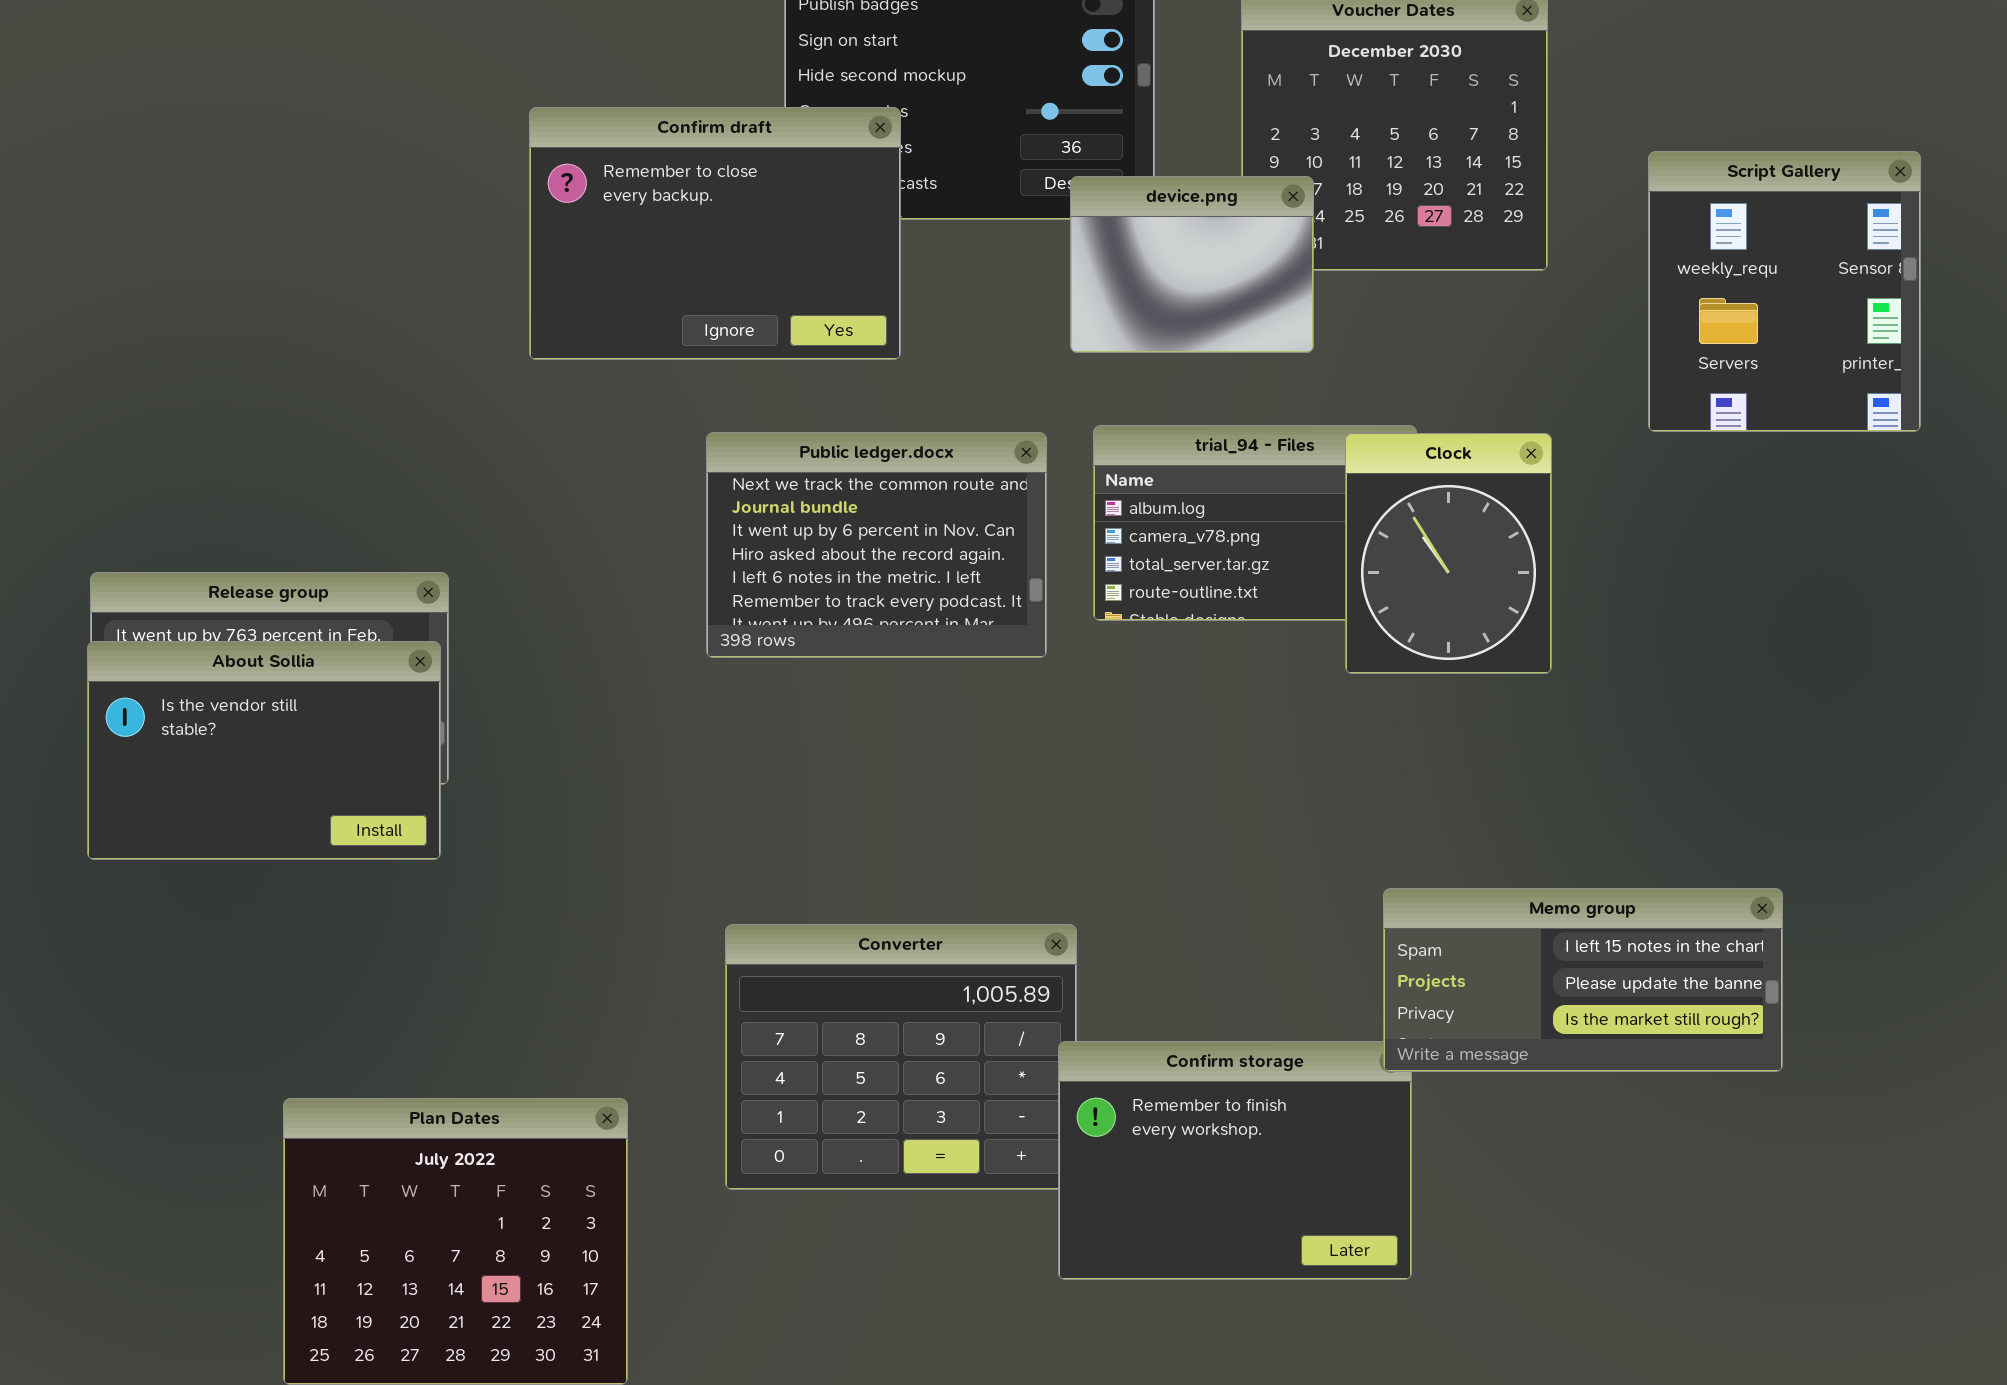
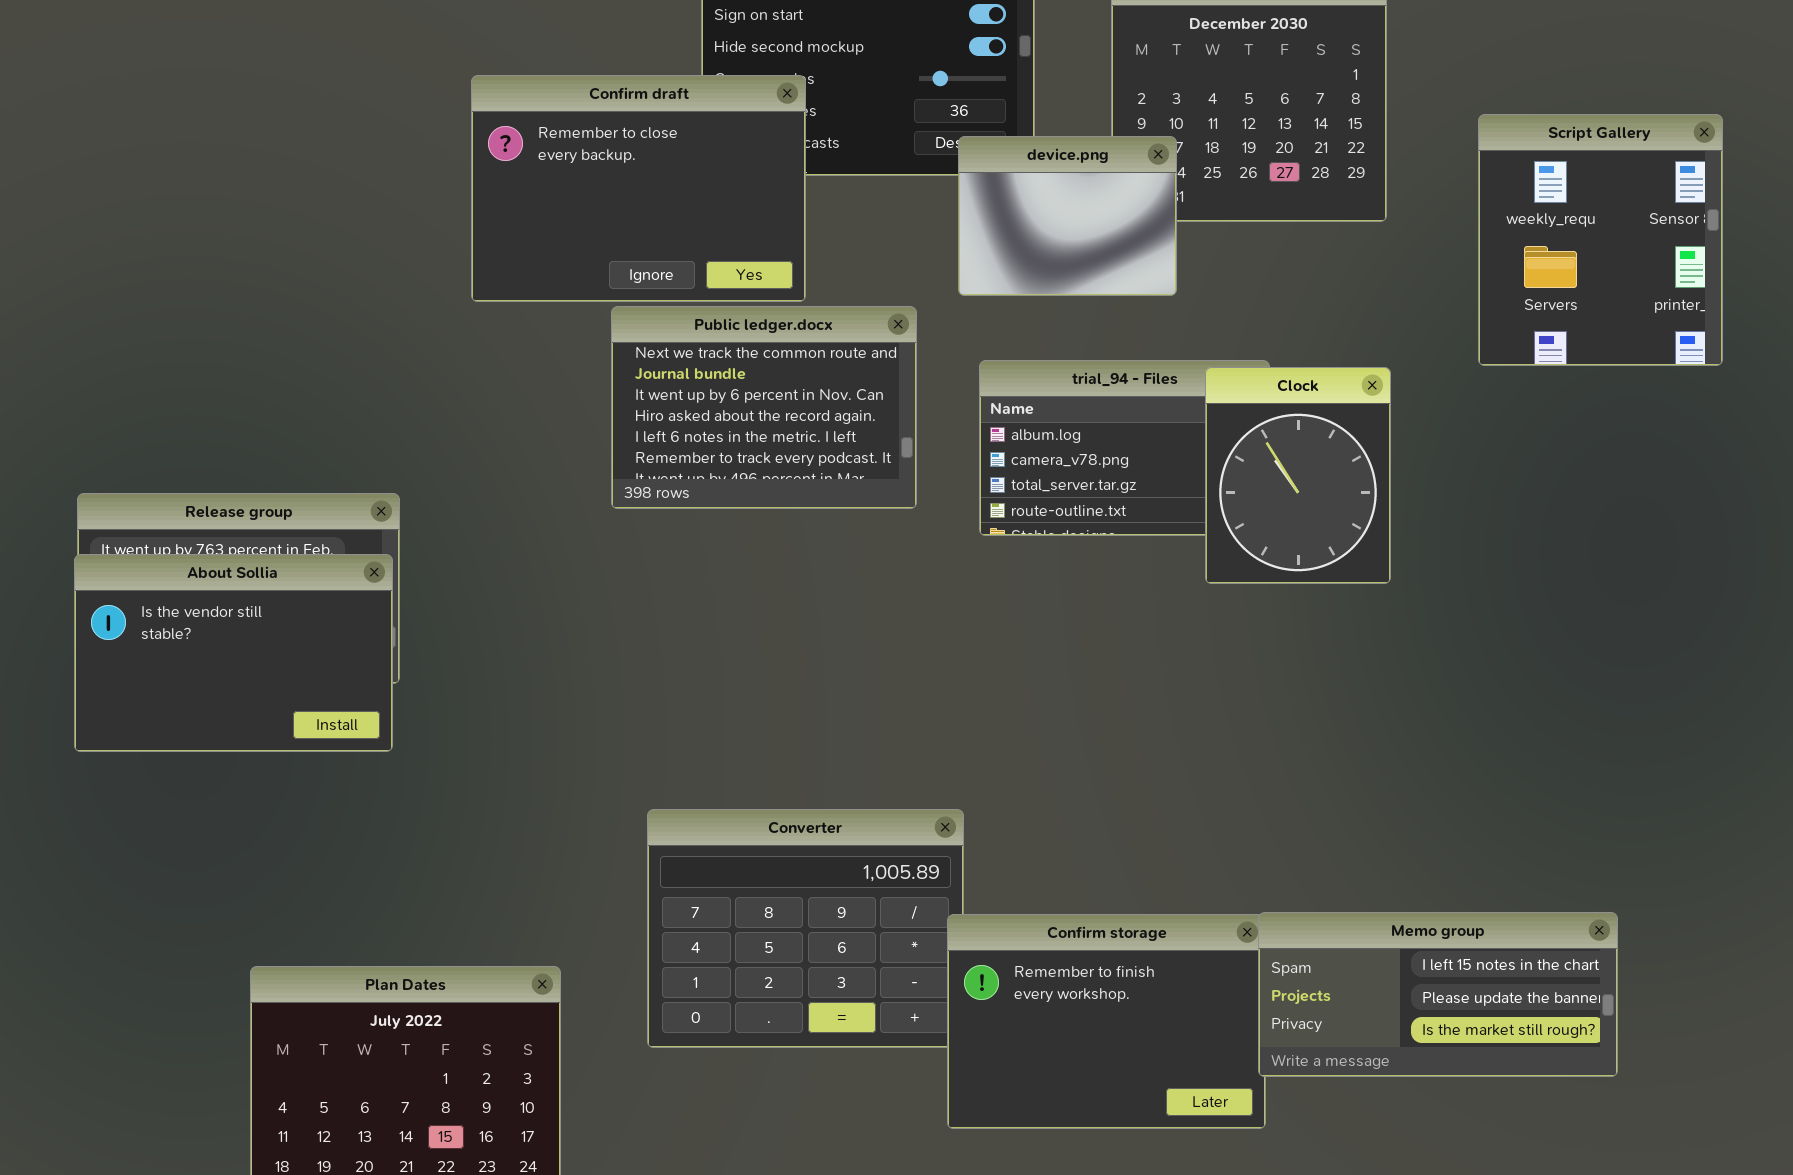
Public ledger.docx: [706,432,1047,658] -> [611,306,917,509], moved
Memo group: [1383,888,1783,1072] -> [1258,912,1618,1077], moved

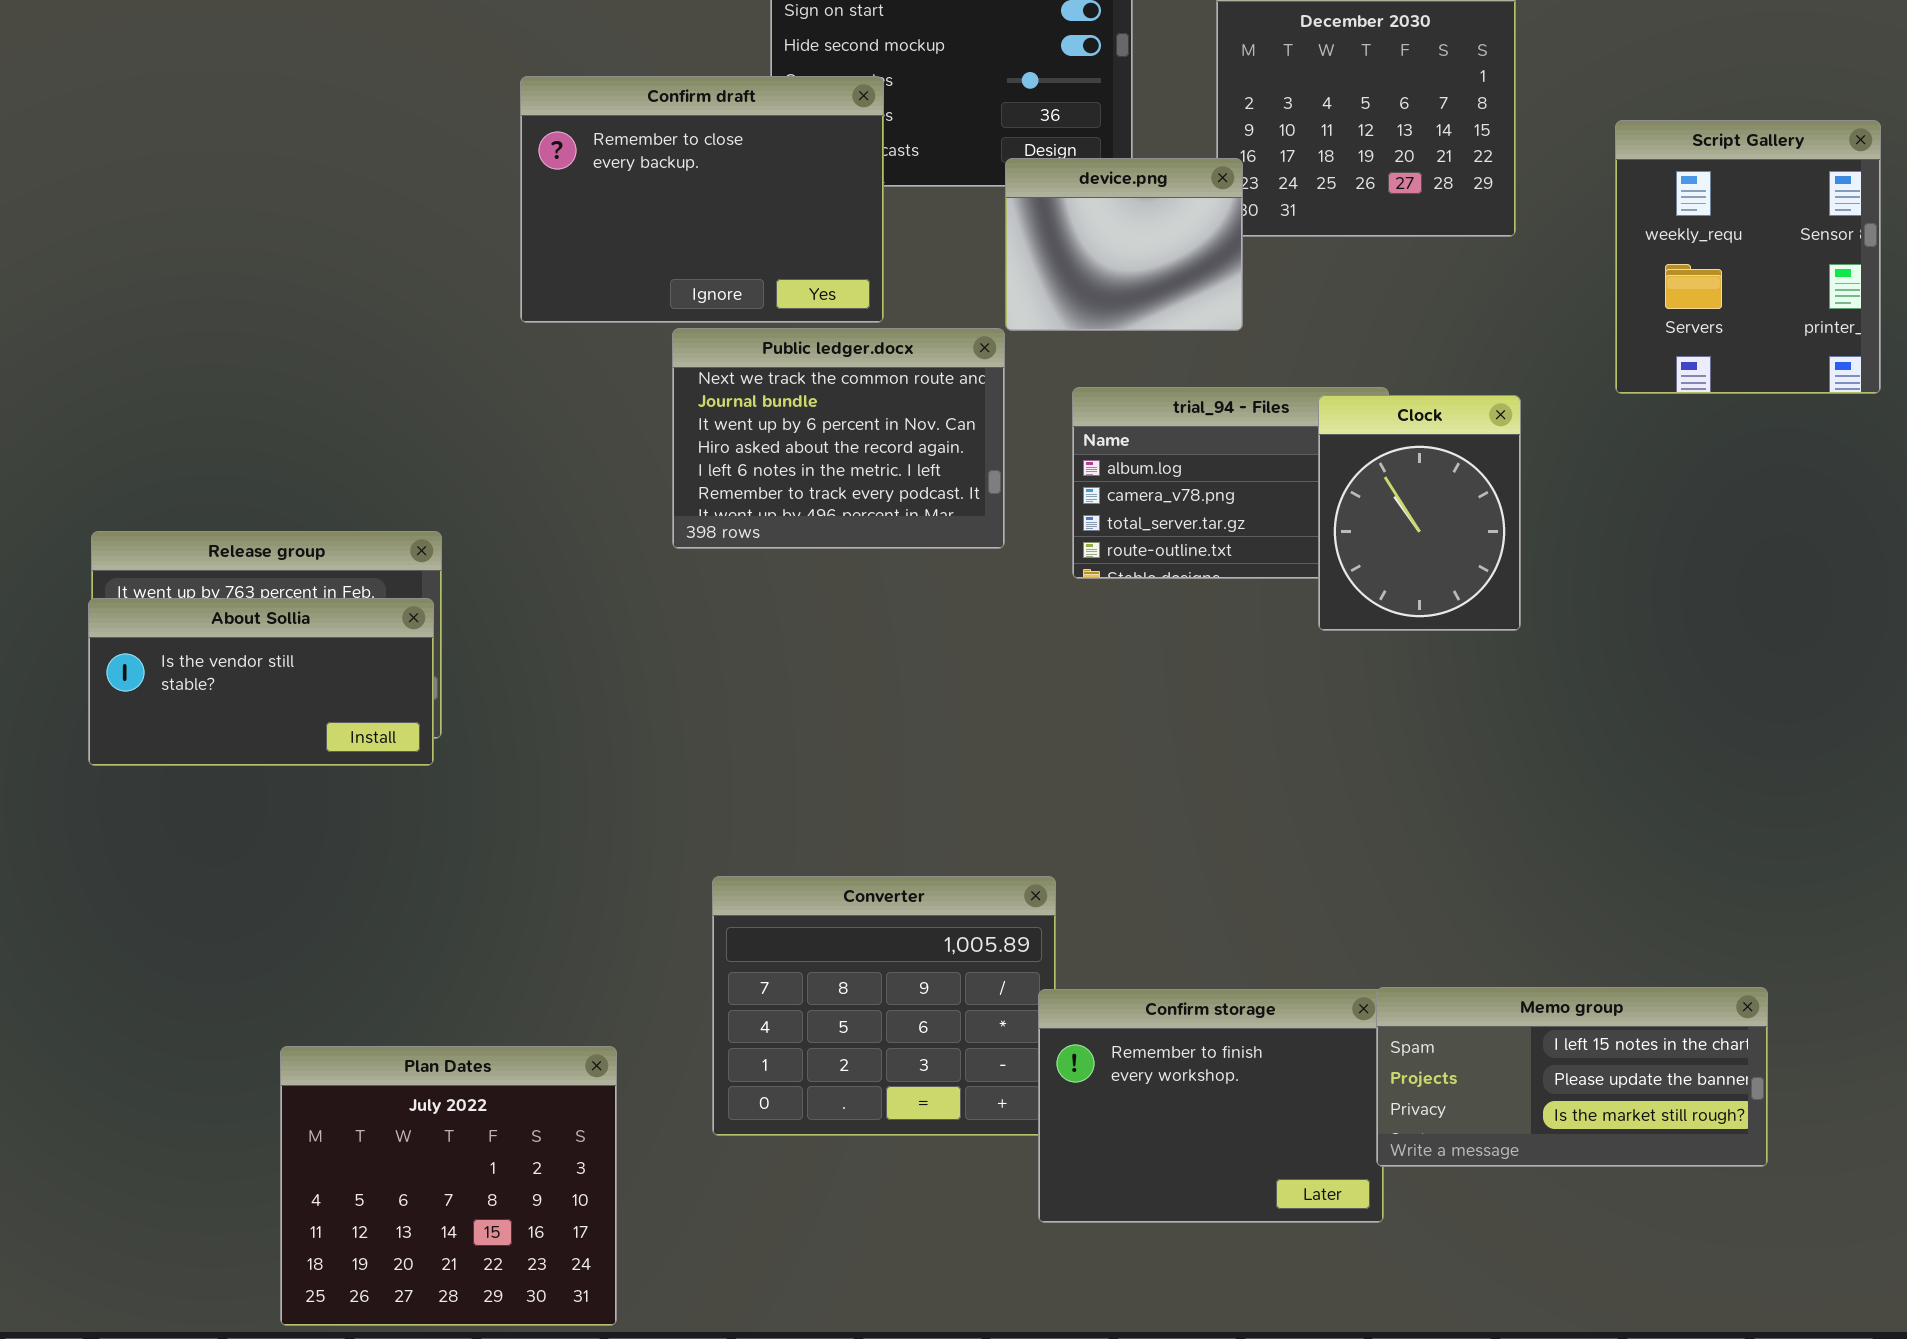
device.png: [958,136,1177,296] -> [1005,158,1243,331], moved
About Sollia: [74,554,393,752] -> [88,598,434,766], resized

